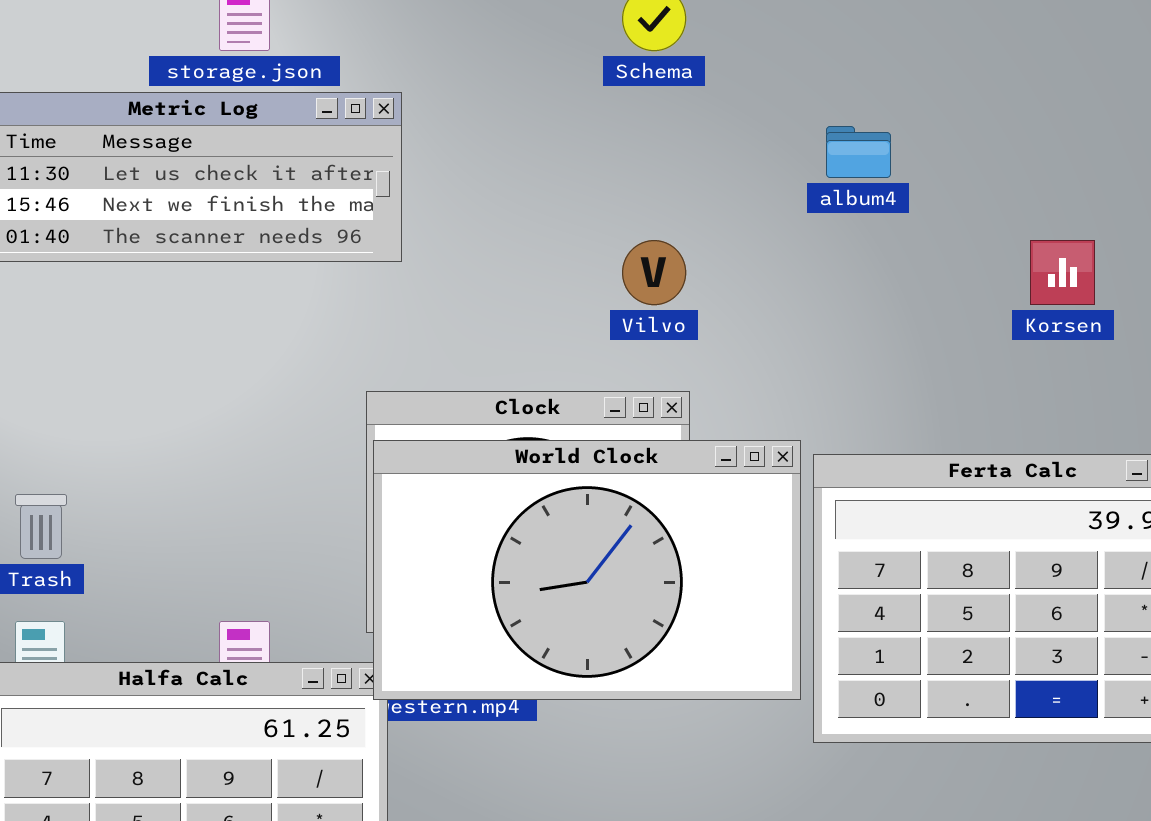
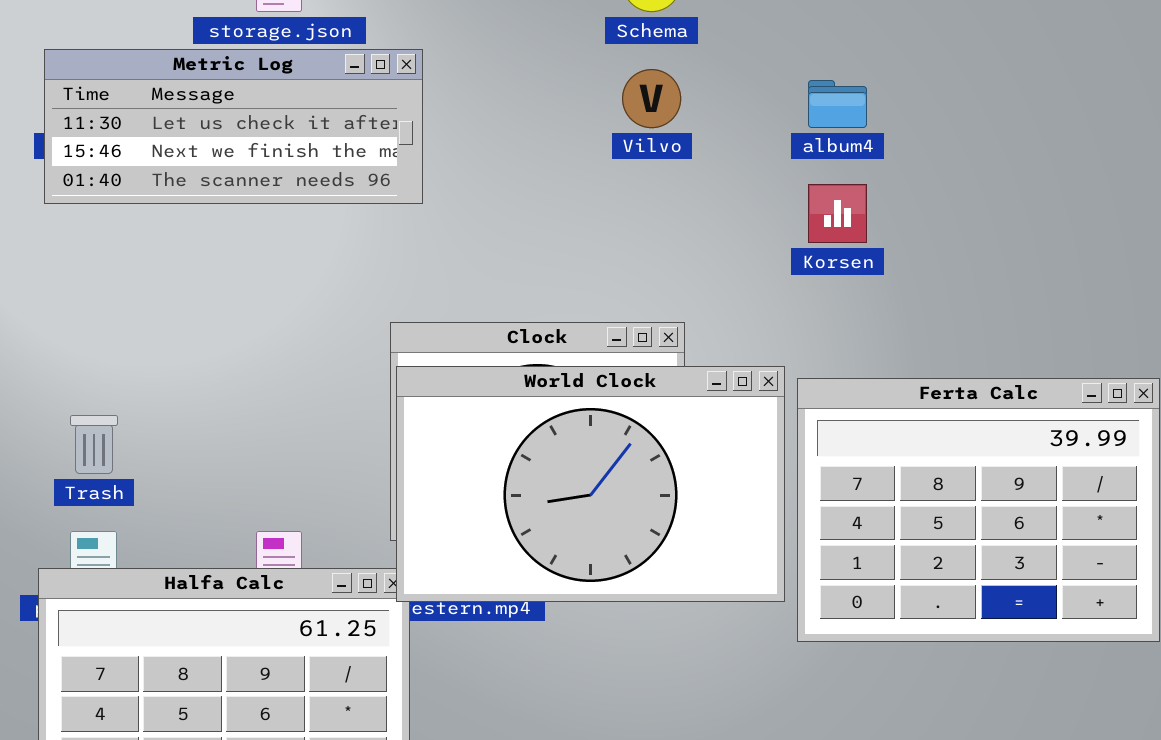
Vilvo: [622,240,686,305] -> [622,69,681,128], moved
Korsen: [1030,240,1095,305] -> [808,184,867,243], moved

